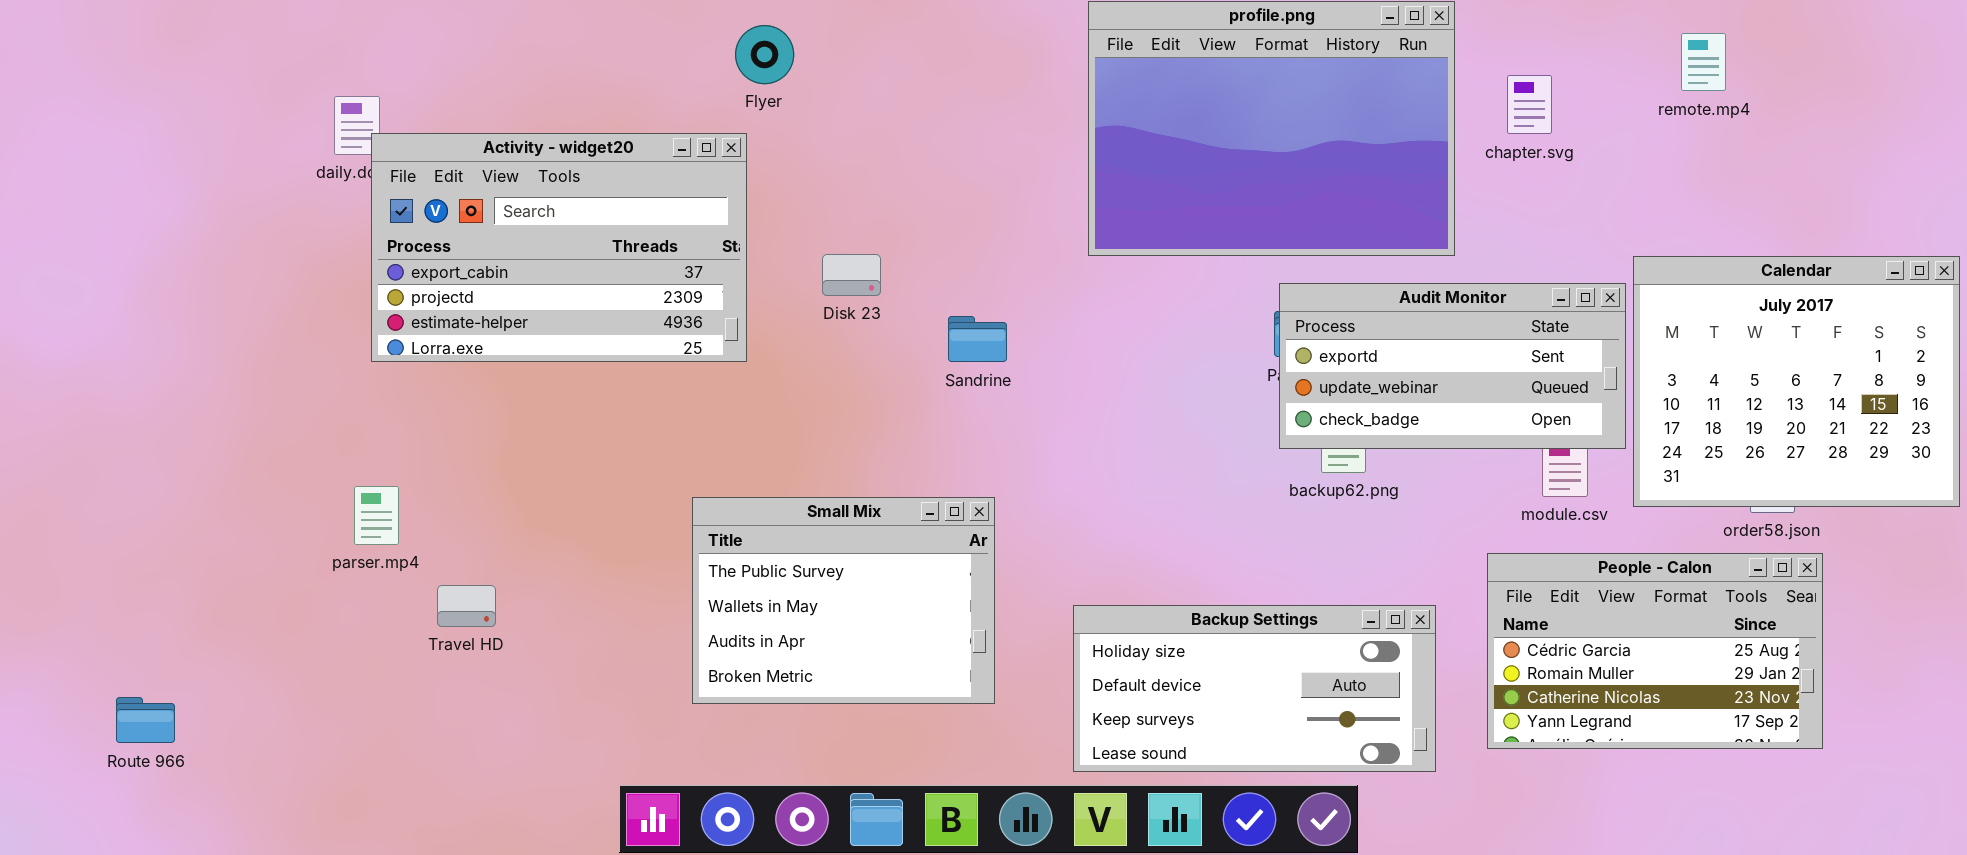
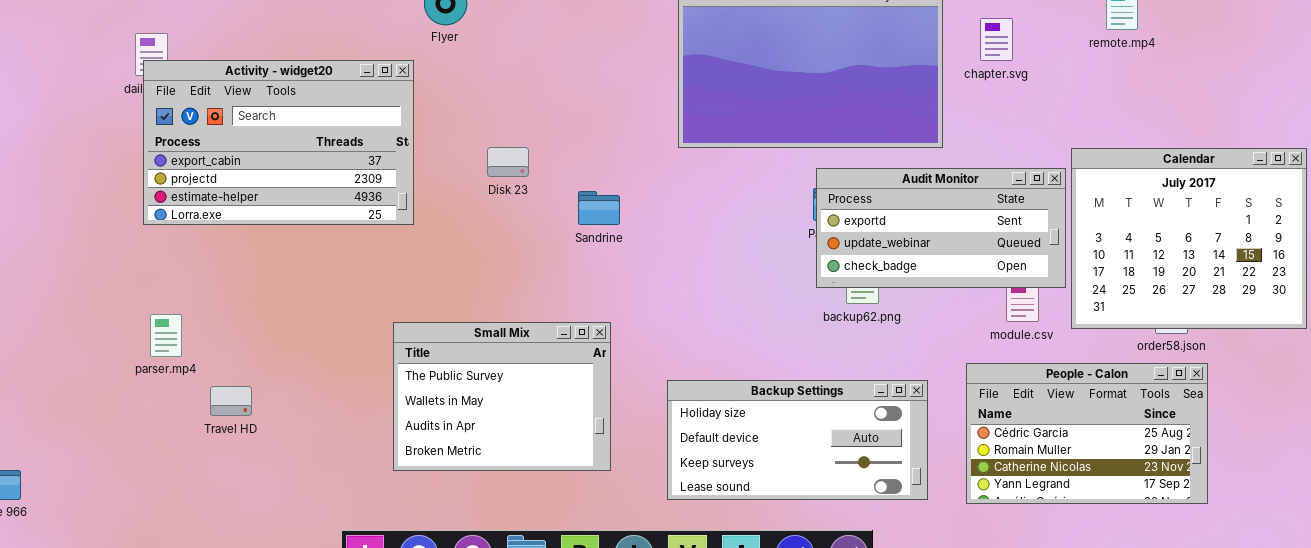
Activity - widget20: [371,133,747,362] -> [143,60,414,225], moved
Backup Settings: [1073,605,1436,772] -> [667,380,928,500], moved

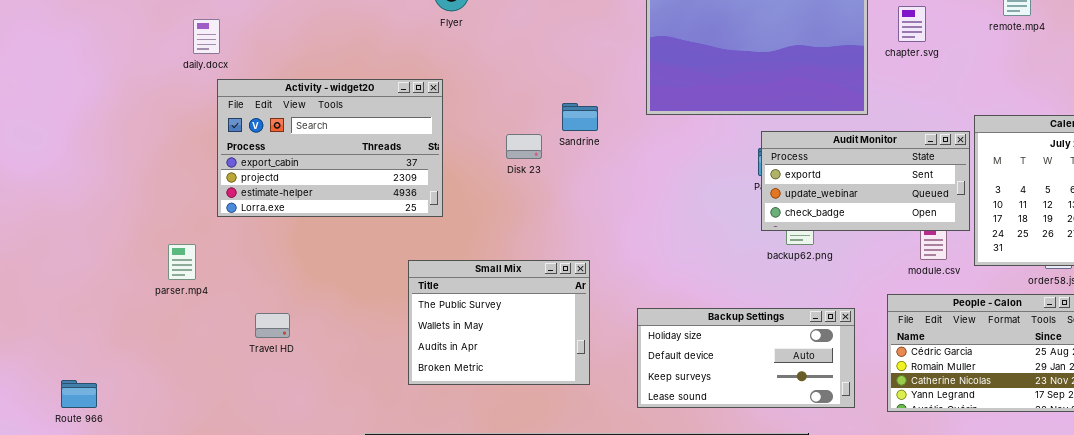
Activity - widget20: [143,60,414,225] -> [217,79,443,217], moved
Disk 23: [487,147,529,177] -> [506,134,542,159], moved
Sandrine: [578,191,620,225] -> [562,103,598,131], moved
parser.mp4: [150,314,182,357] -> [168,244,196,280], moved

